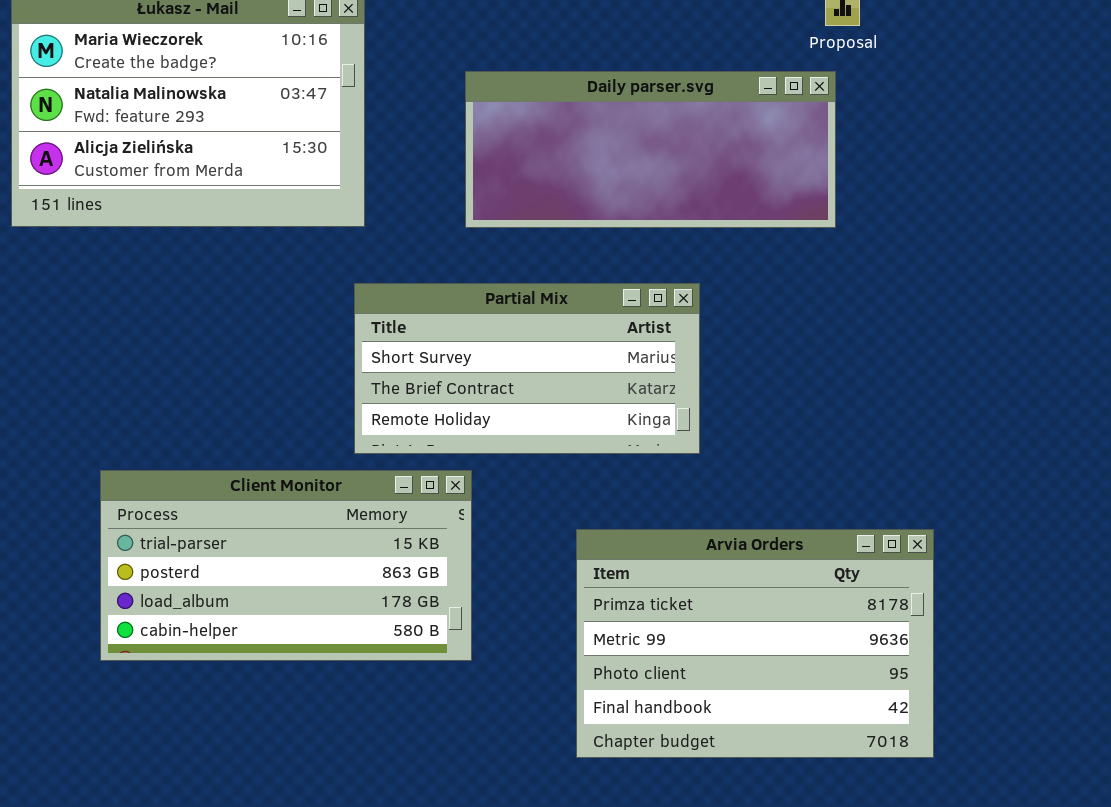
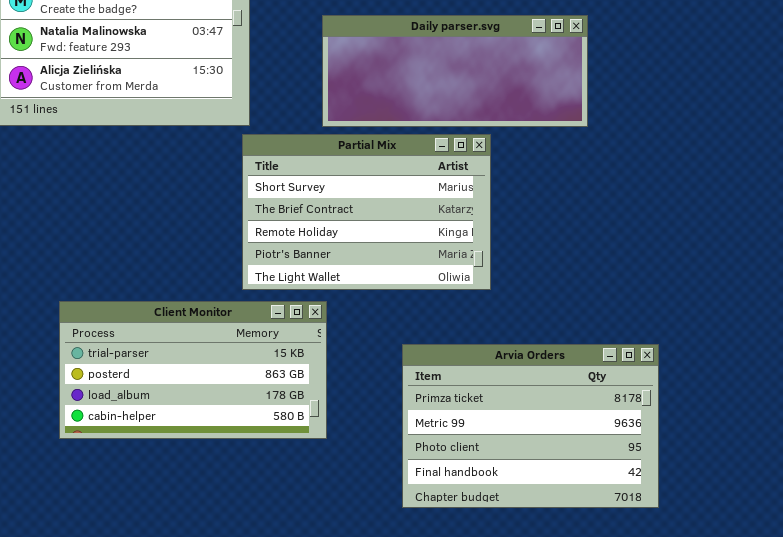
Partial Mix: [354,283,700,454] -> [242,134,491,290], resized

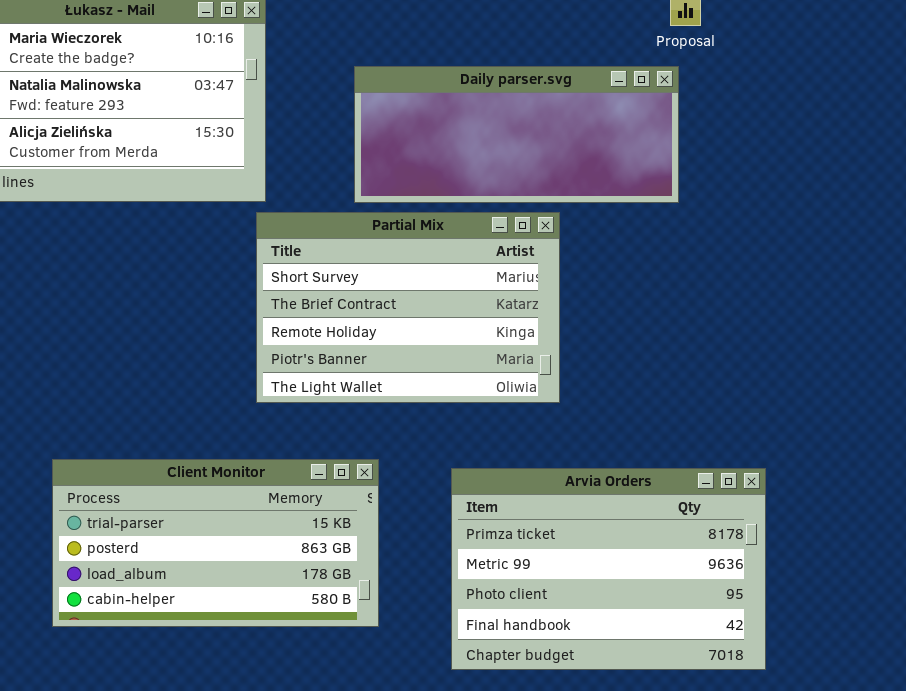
Client Monitor: [59,301,327,439] -> [52,459,379,627], moved

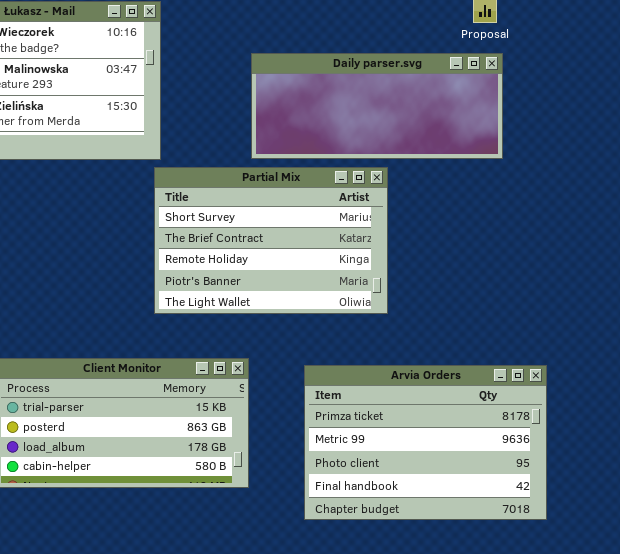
Daily parser.svg: [354,66,679,203] -> [251,53,503,159], moved

